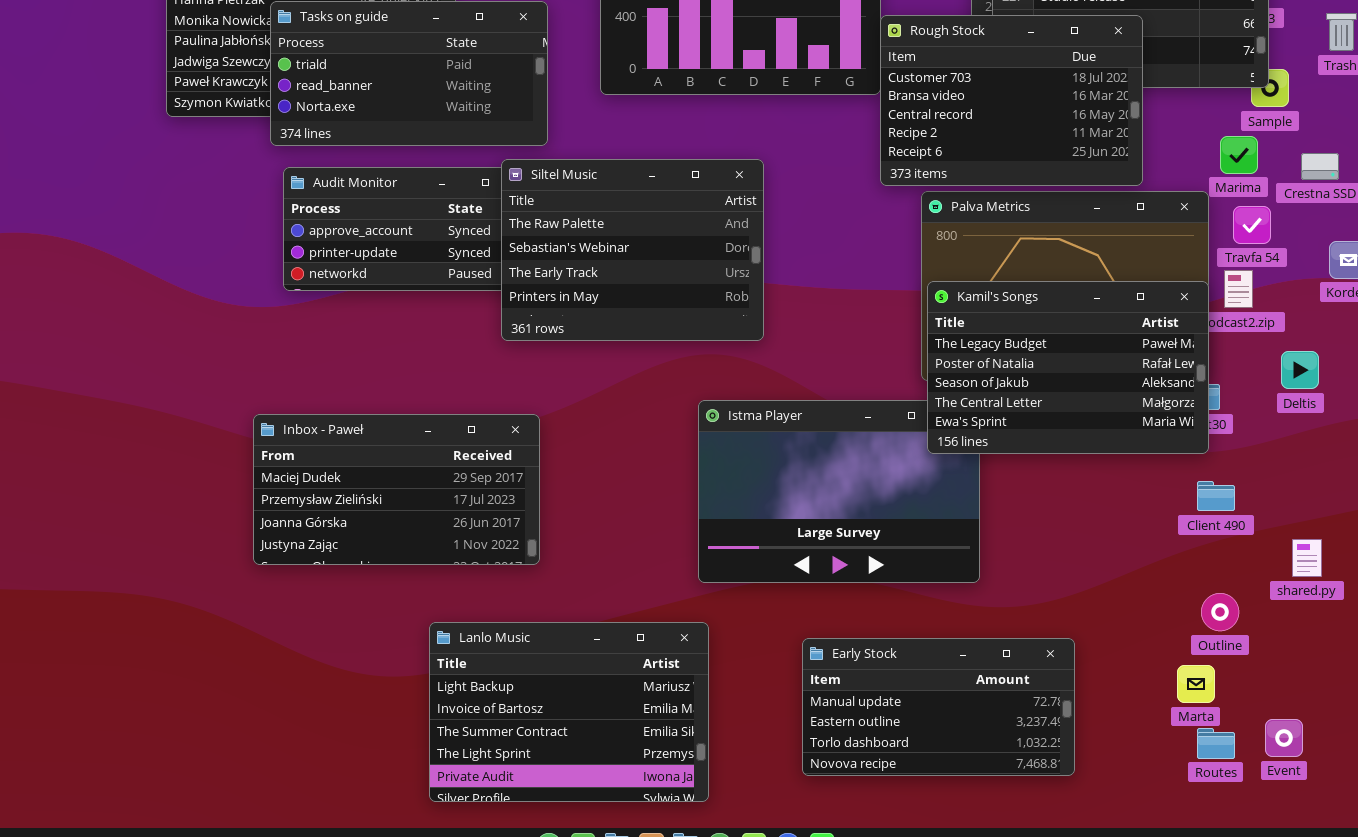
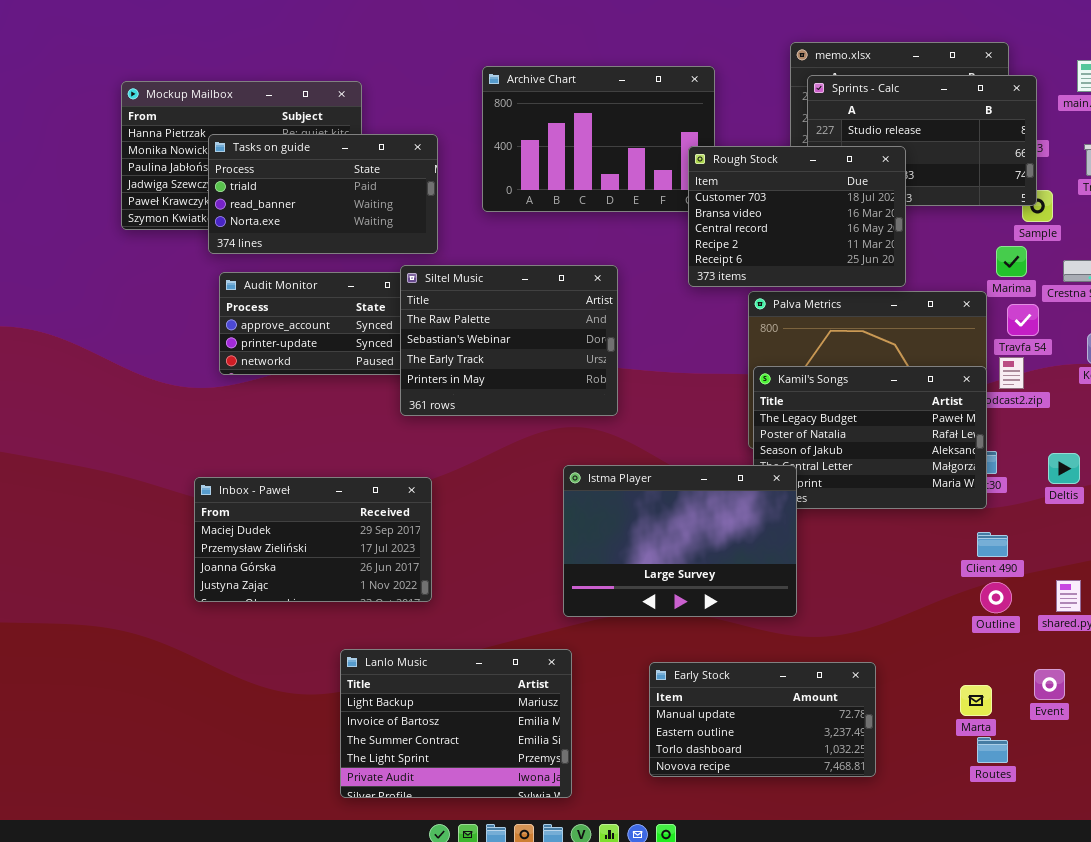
Rough Stock: [880,15,1143,186] -> [688,146,906,287], moved
Deltis: [1281,351,1319,389] -> [1048,453,1080,484], moved
Istma Player: [698,400,980,583] -> [563,465,797,617], raised
Outline: [1201,593,1239,631] -> [980,582,1012,613], moved
Event: [1265,719,1303,757] -> [1034,669,1065,700], moved

